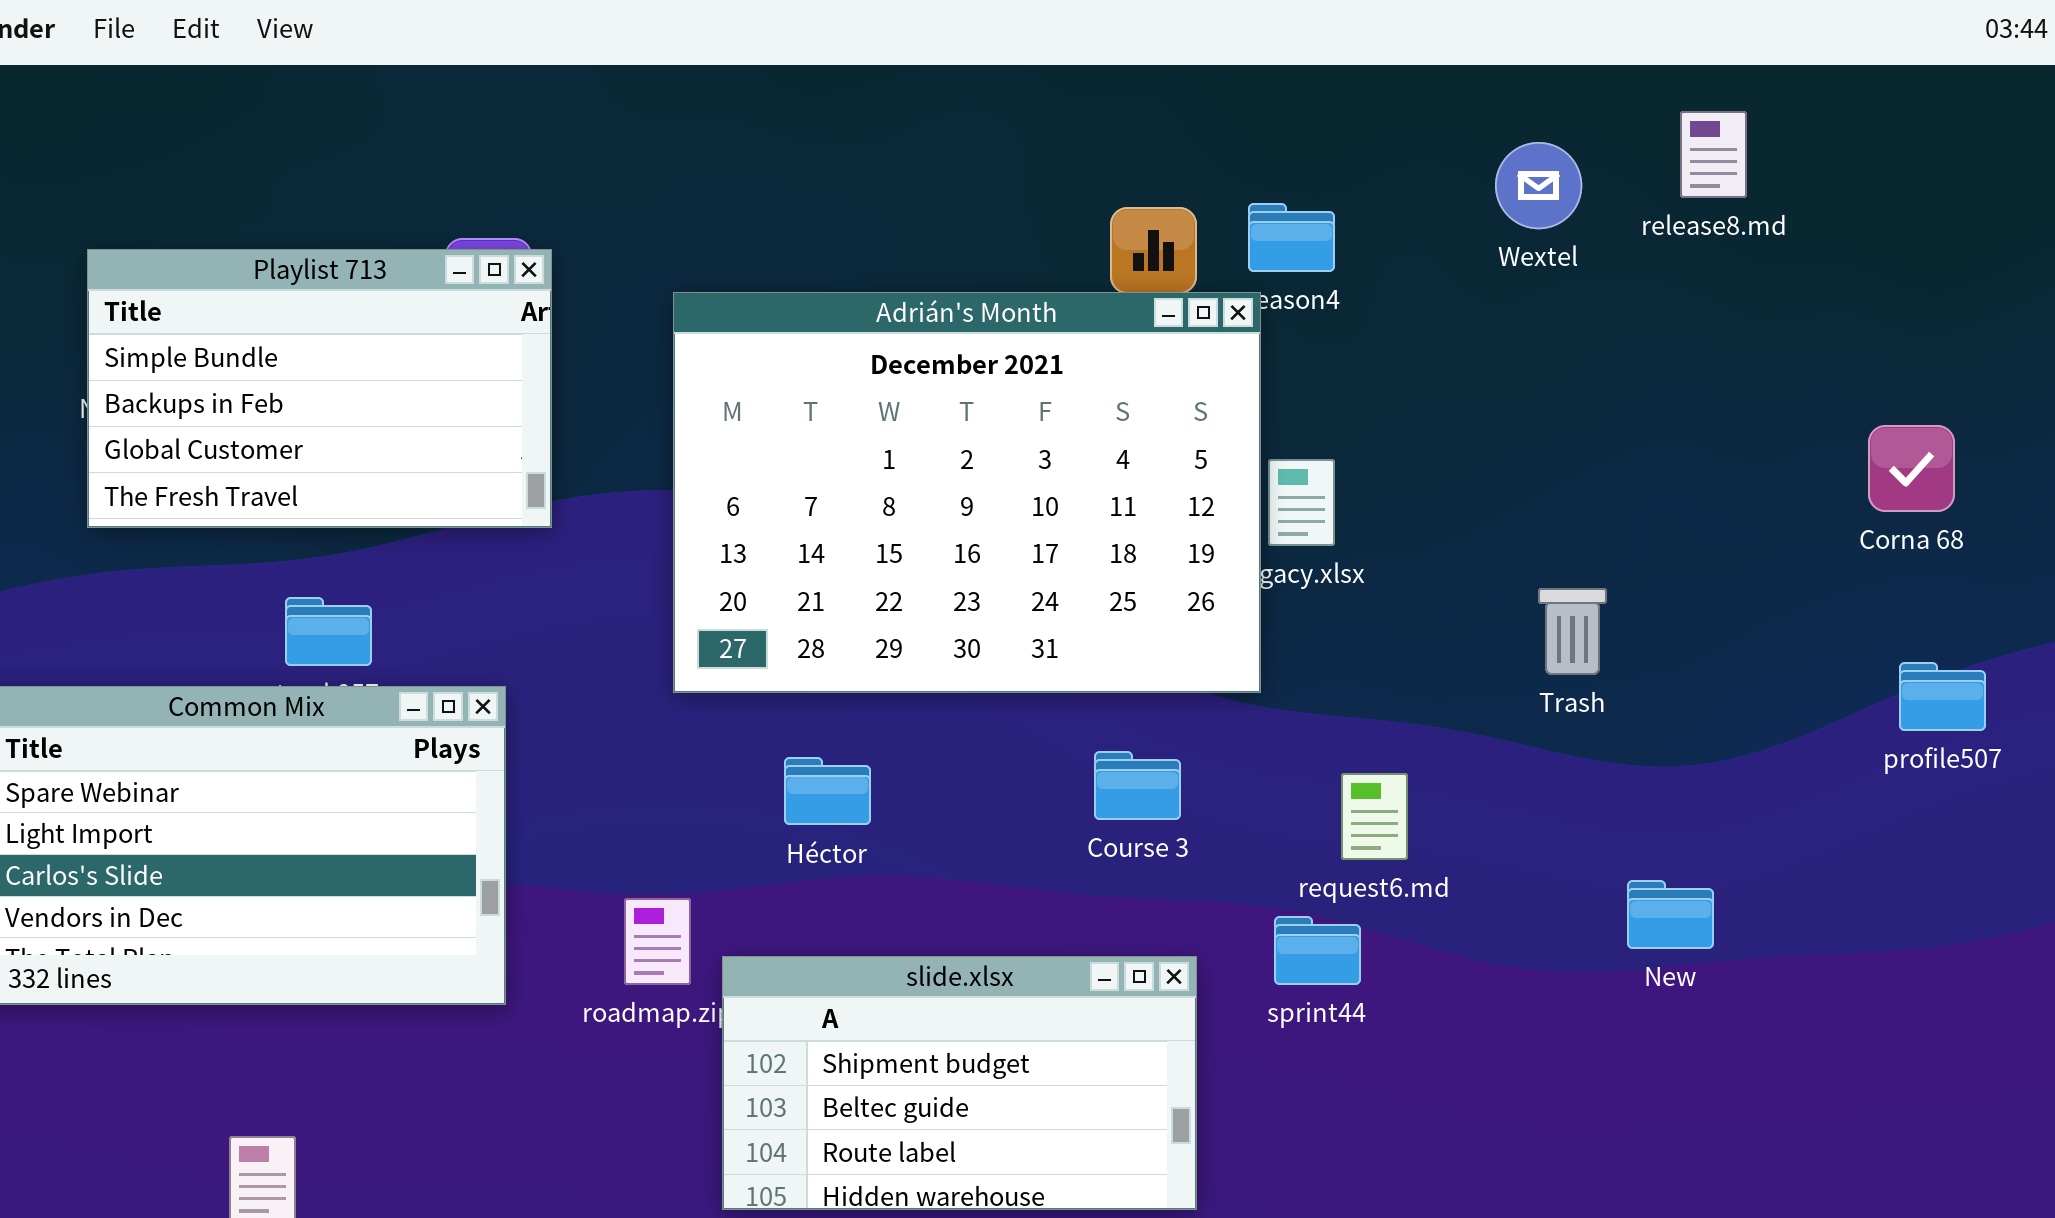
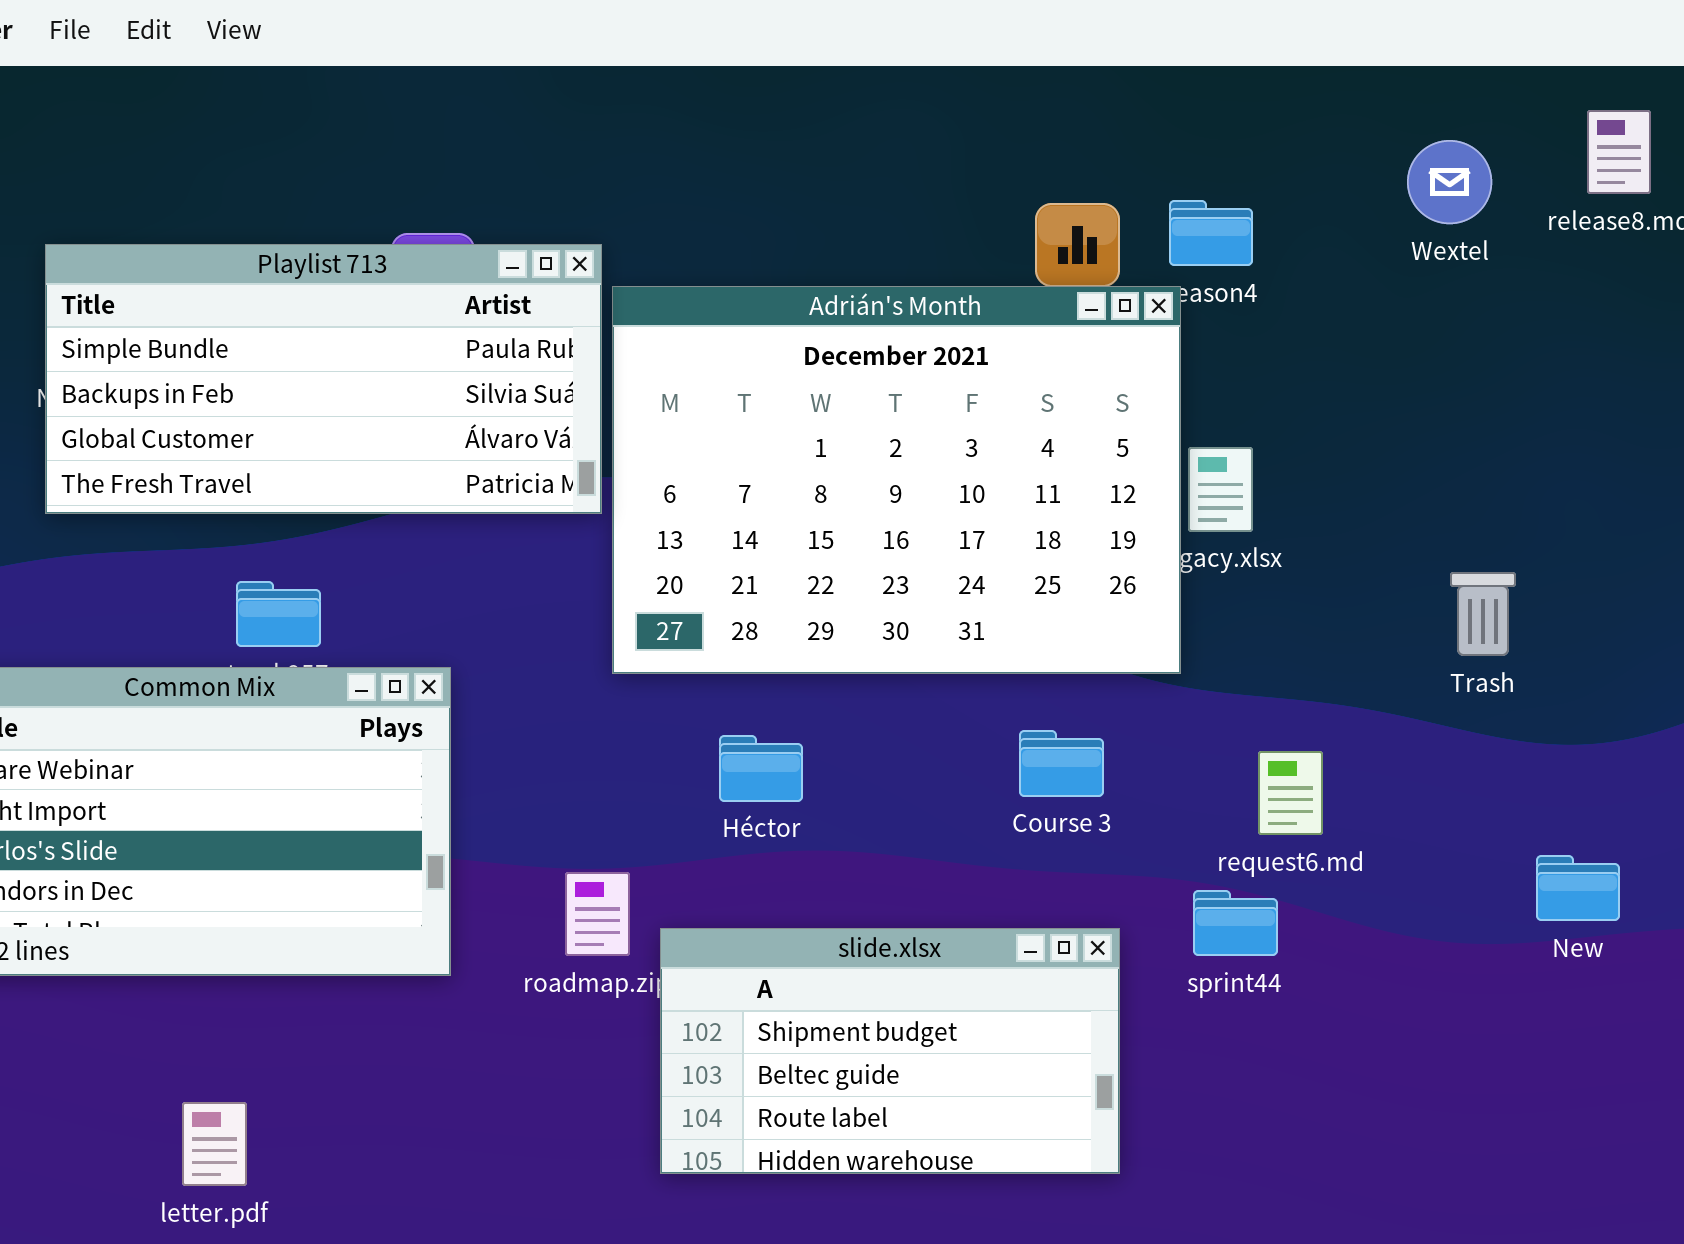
Playlist 713: [87,249,552,528] -> [45,244,602,514], resized

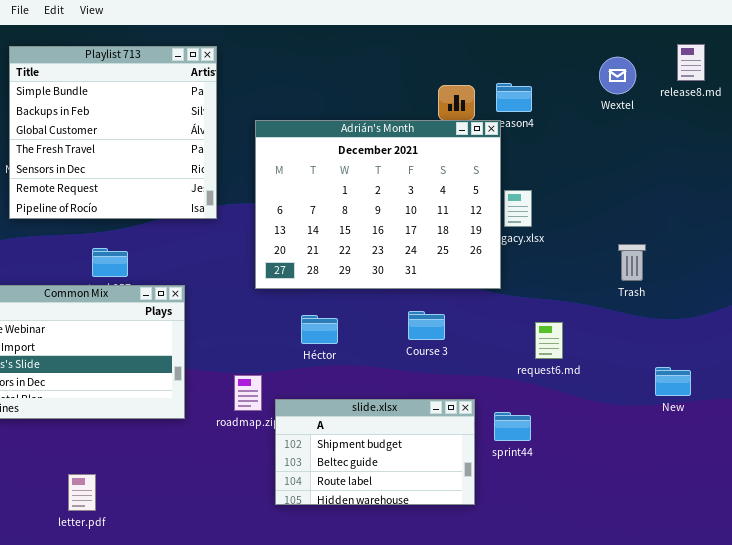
Playlist 713: [45,244,602,514] -> [9,46,217,219], resized
Course 3: [1019,730,1104,797] -> [408,311,445,340], moved
sprint44: [1193,890,1278,956] -> [494,412,531,441], moved

